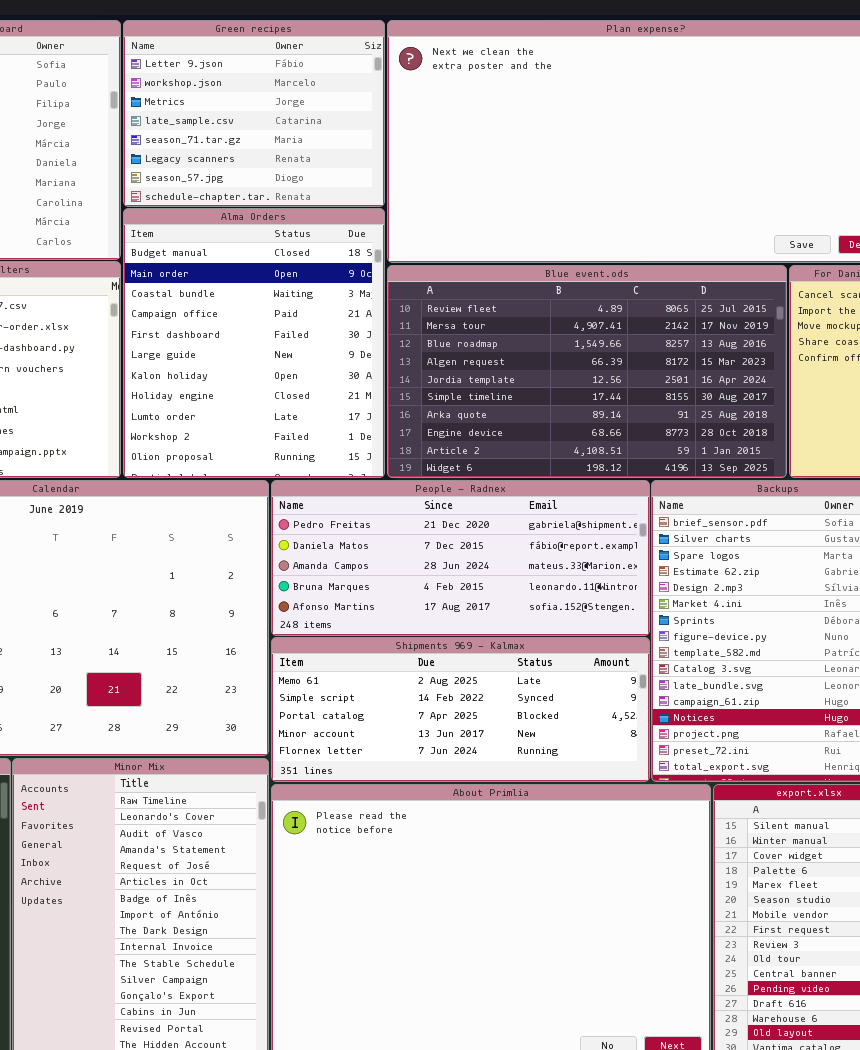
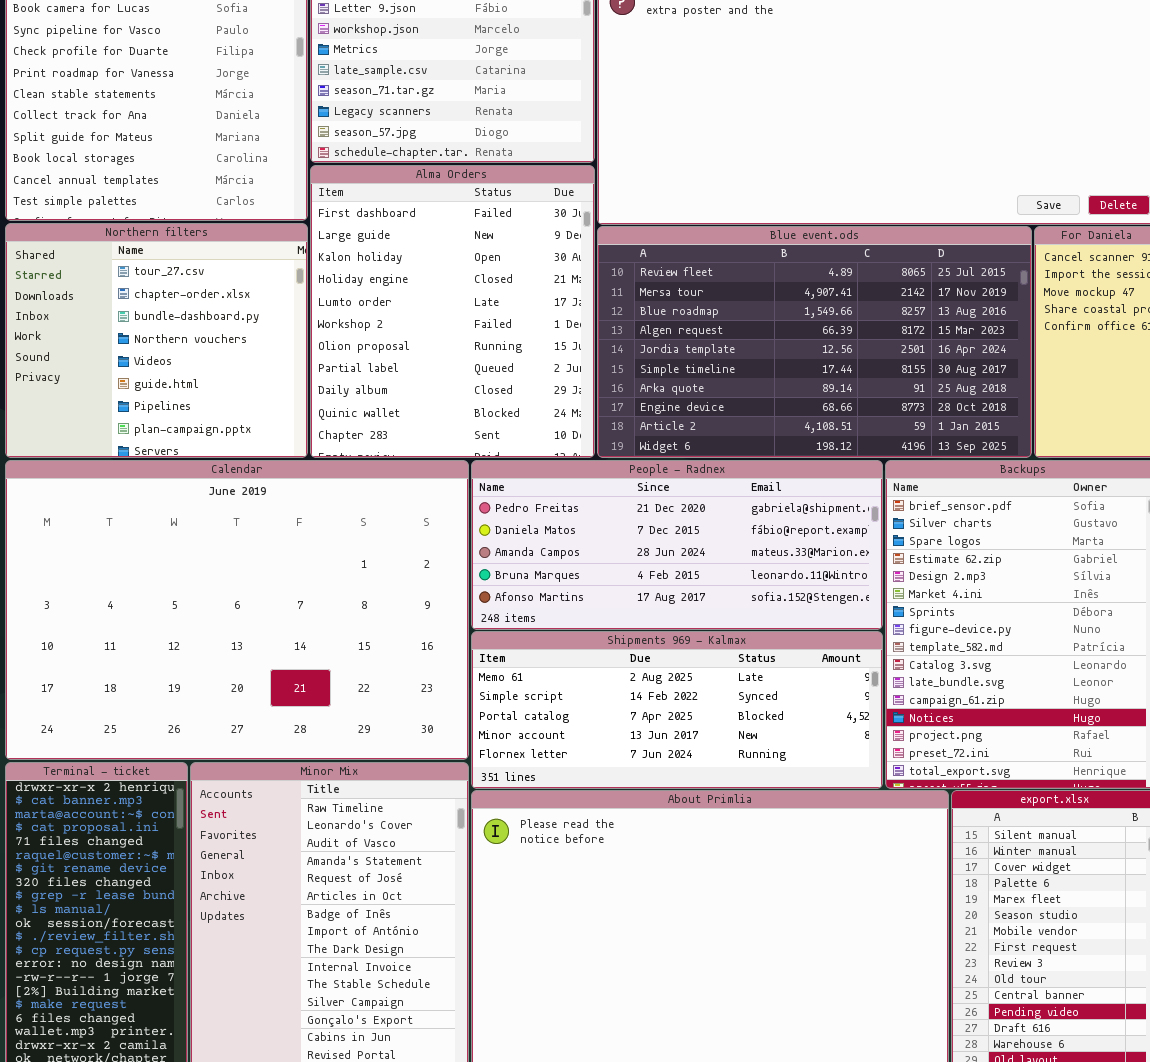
Alma Orders: [123,208,385,478] -> [310,165,595,458], scrolled down 4 rows

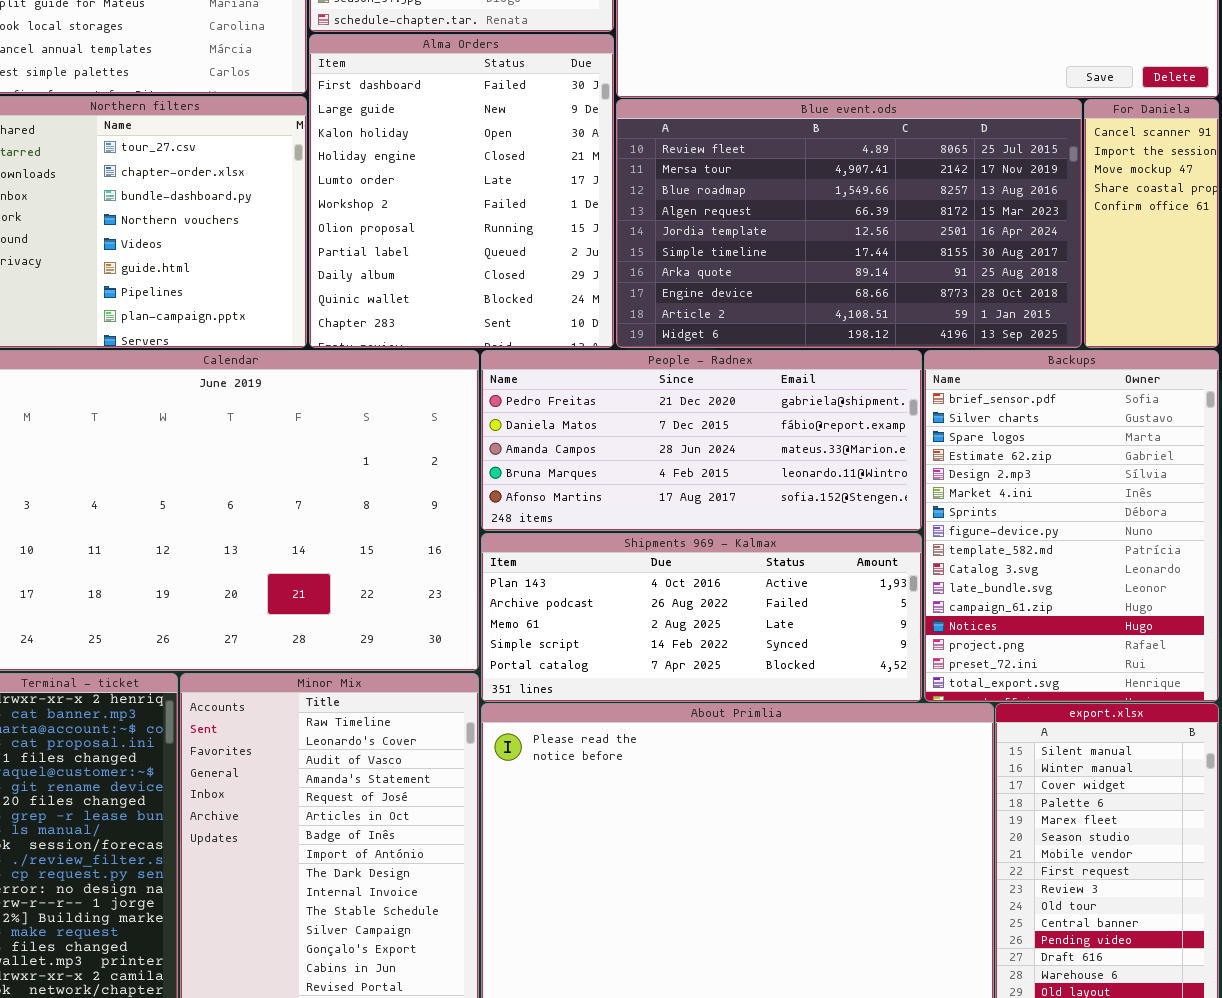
Shipments 969 - Kalmax: [471,631,883,789] -> [481,533,922,702], scrolled up 2 rows

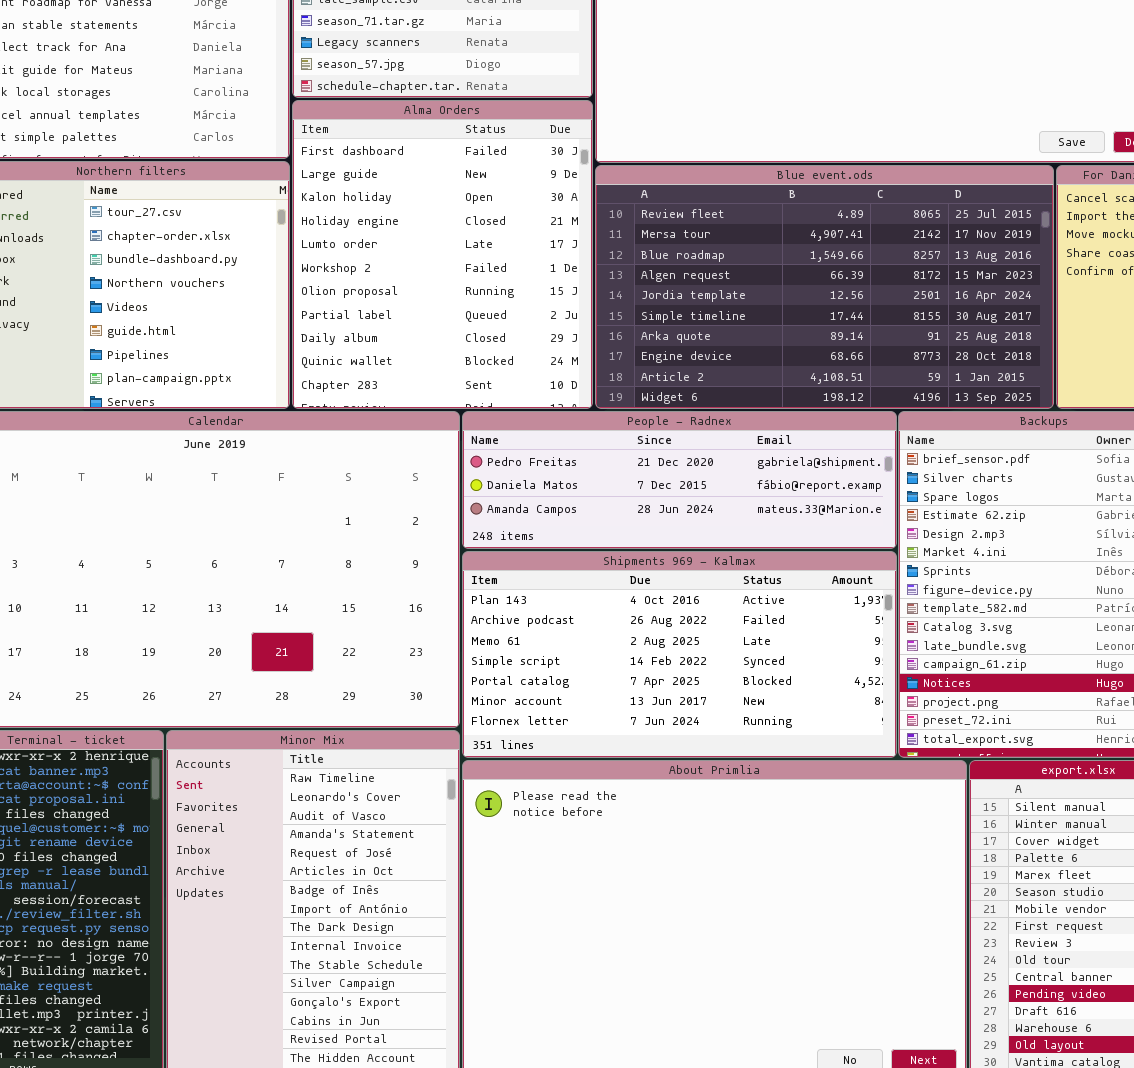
People - Radnex: [481,350,922,531] -> [462,411,897,549], resized
Shipments 969 - Kalmax: [481,533,922,702] -> [462,551,897,758], resized

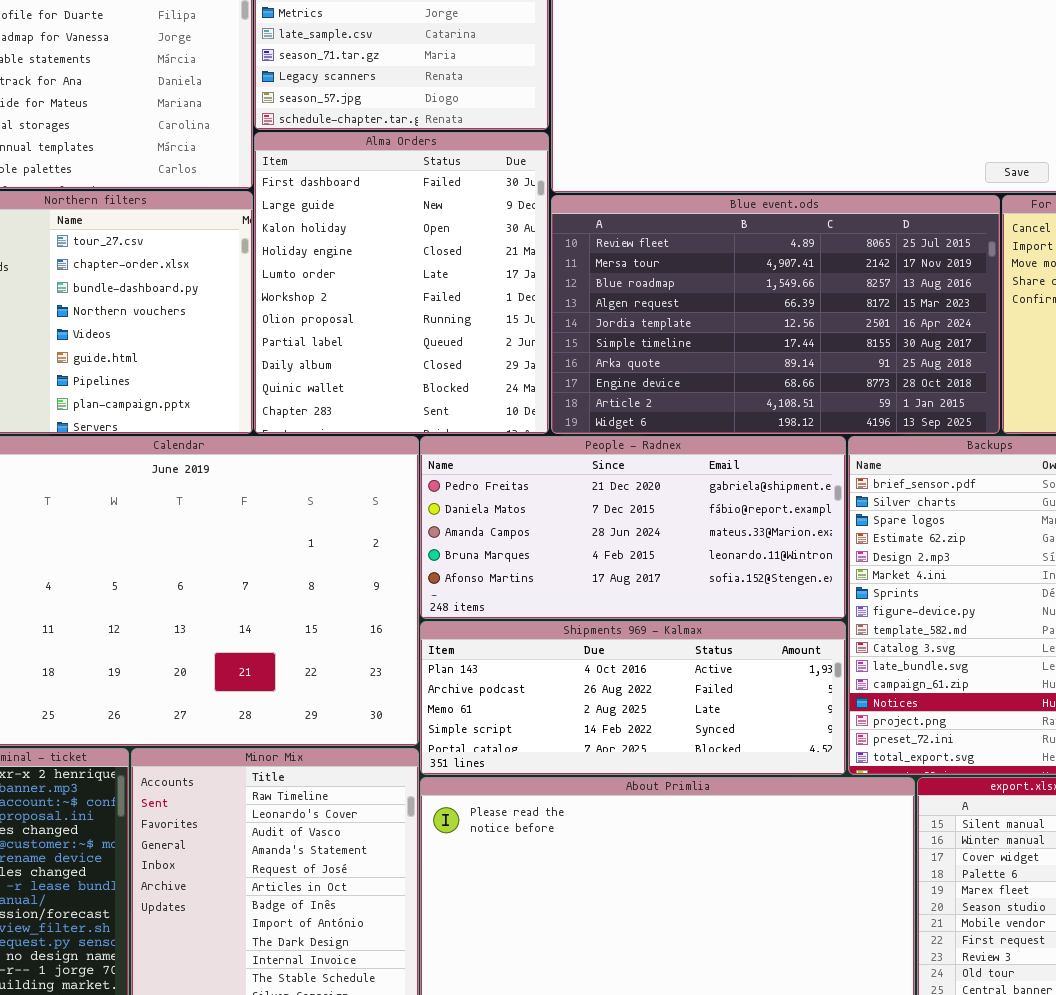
People - Radnex: [462,411,897,549] -> [420,436,846,619], resized
Shipments 969 - Kalmax: [462,551,897,758] -> [420,621,846,775], resized

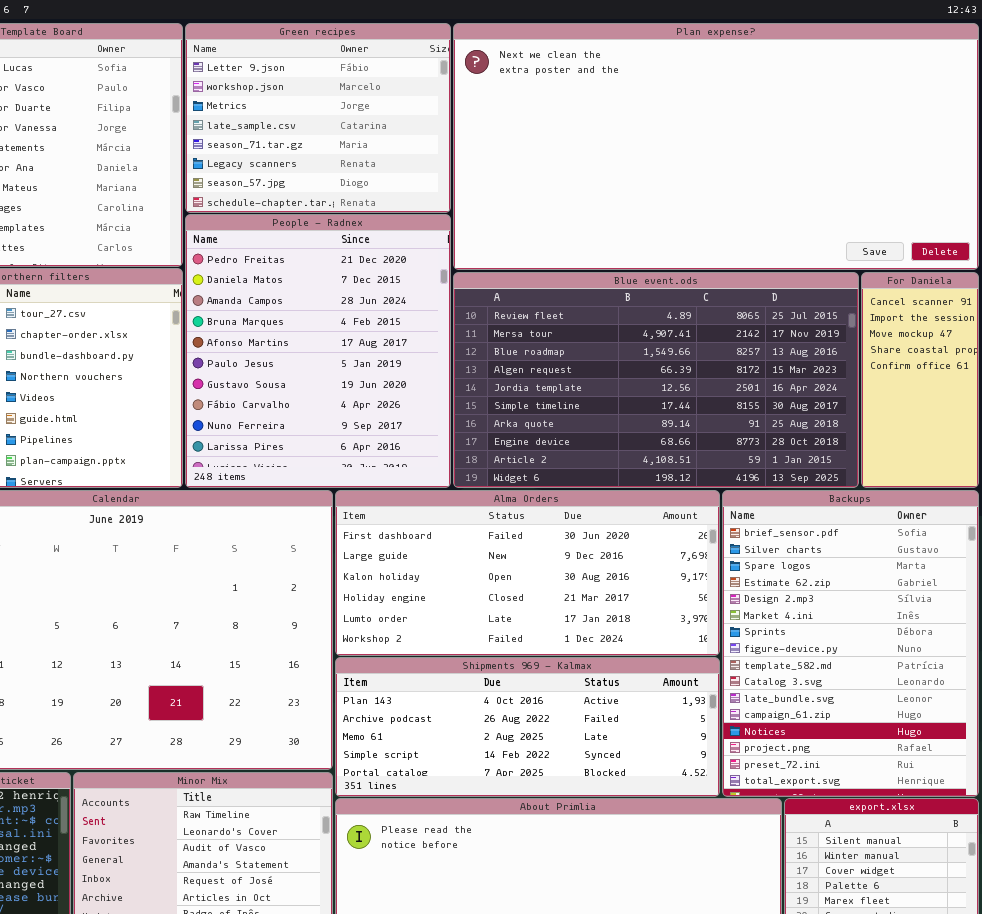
Alma Orders: [254,132,549,434] -> [335,490,720,656], moved, resized
People - Radnex: [420,436,846,619] -> [185,214,451,488], moved, resized

